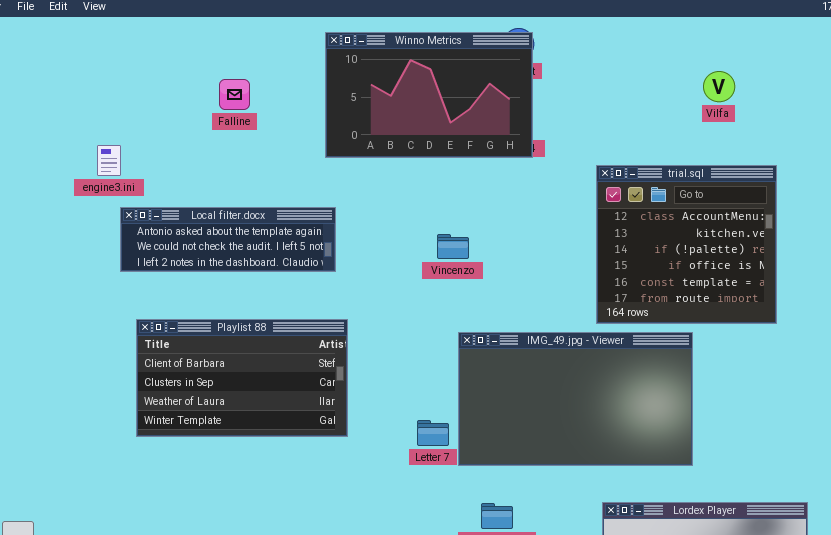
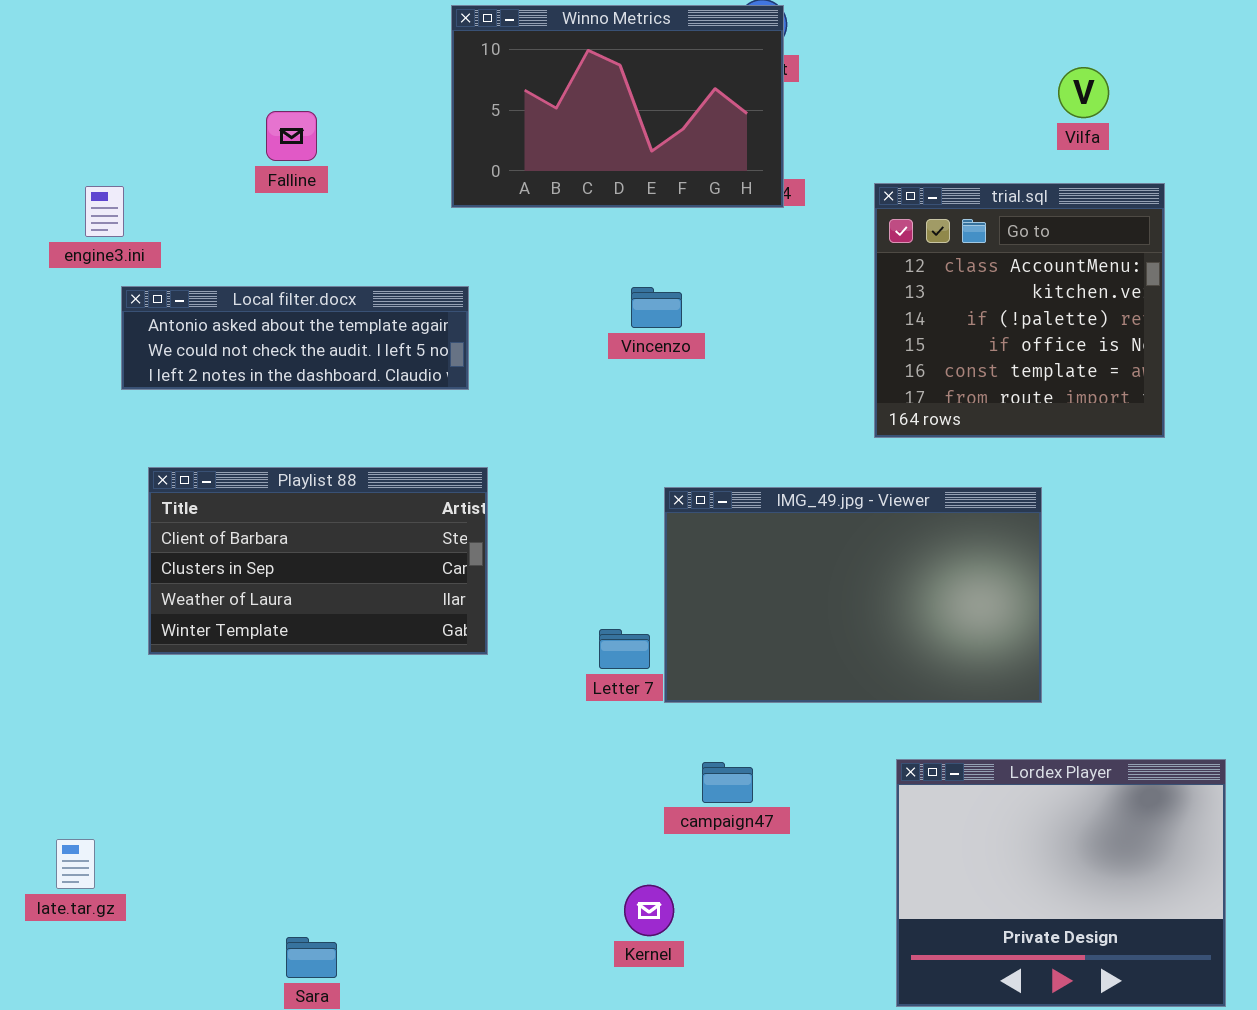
Falline: [219,79,250,110] -> [266,111,317,161], moved
trial.sql: [596,165,777,324] -> [874,183,1165,438], moved
Vincenzo: [437,234,469,259] -> [631,287,682,328], moved

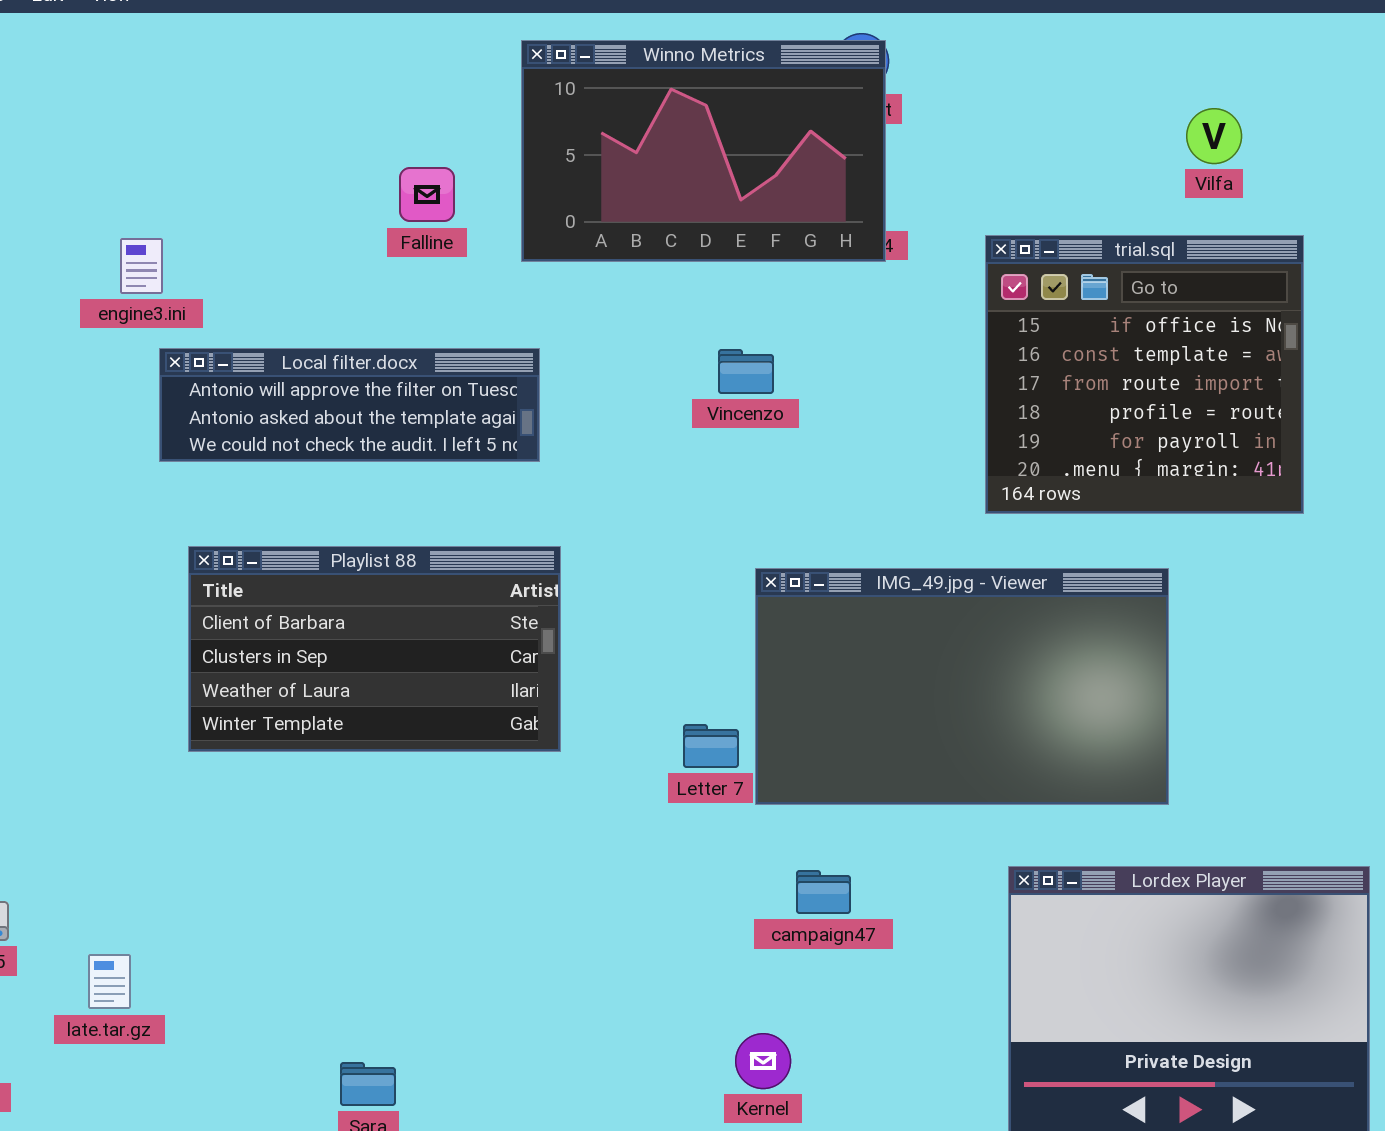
Falline: [266,111,317,161] -> [399,167,455,222], moved
trial.sql: [874,183,1165,438] -> [985,235,1304,514], scrolled down 3 rows
Local filter.docx: [121,286,469,390] -> [159,348,540,462], scrolled up 1 row
Kernel: [624,885,674,936] -> [735,1033,791,1089], moved

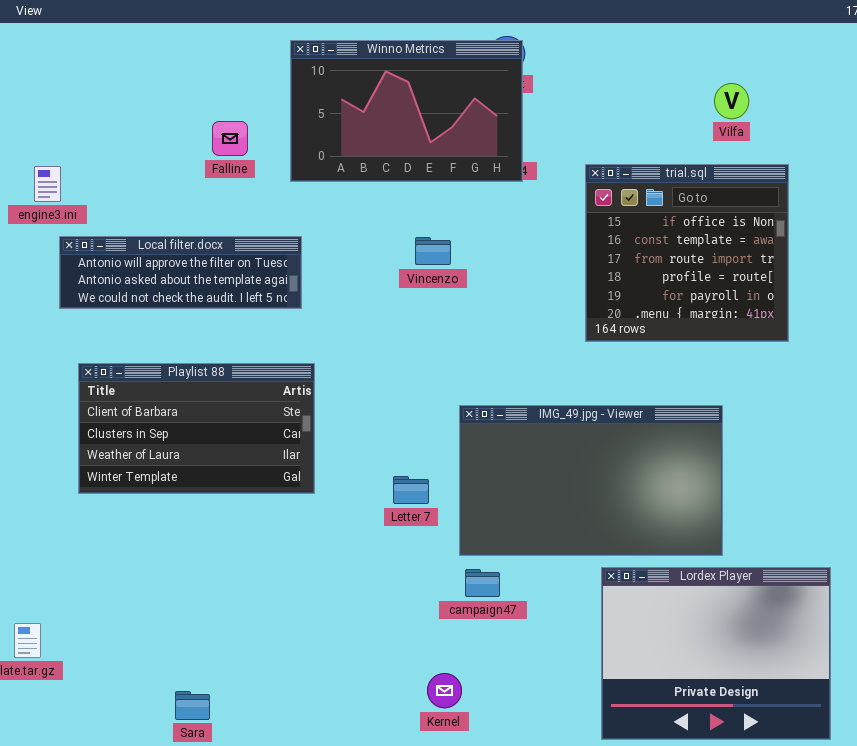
IMG_49.jpg - Viewer: [755,568,1169,805] -> [459,405,723,556], moved

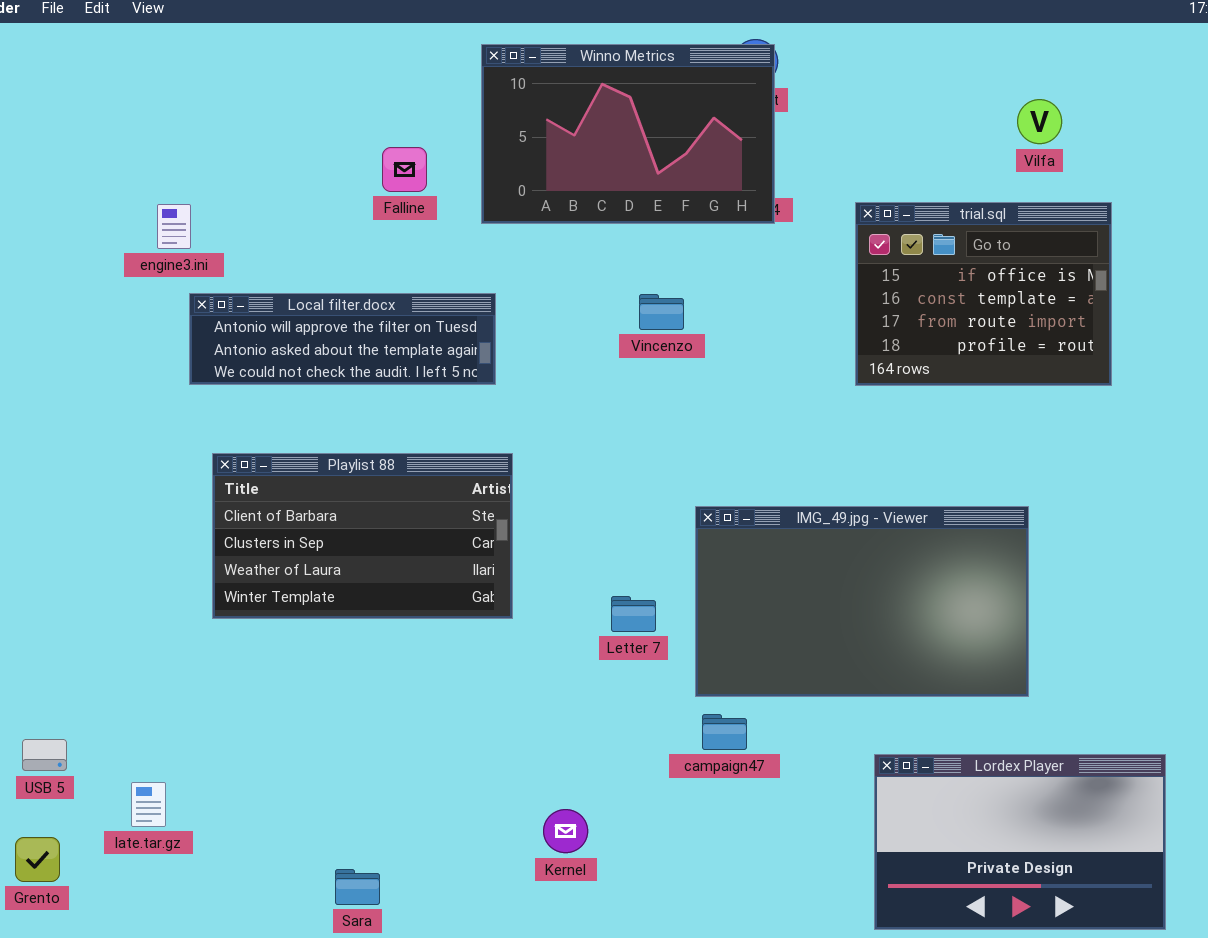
trial.sql: [585,164,789,342] -> [855,202,1112,386], resized
Lordex Player: [601,567,831,740] -> [874,754,1166,930], resized
Kernel: [427,673,462,708] -> [543,809,588,853], moved

